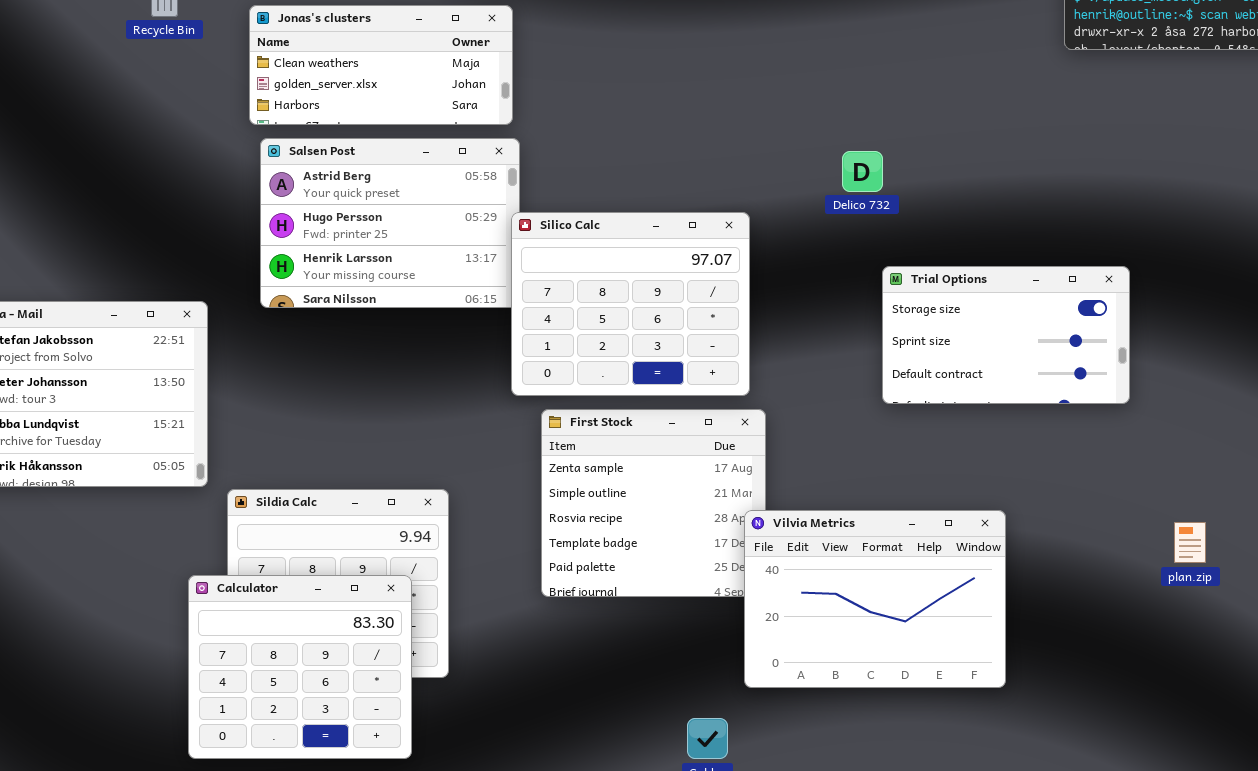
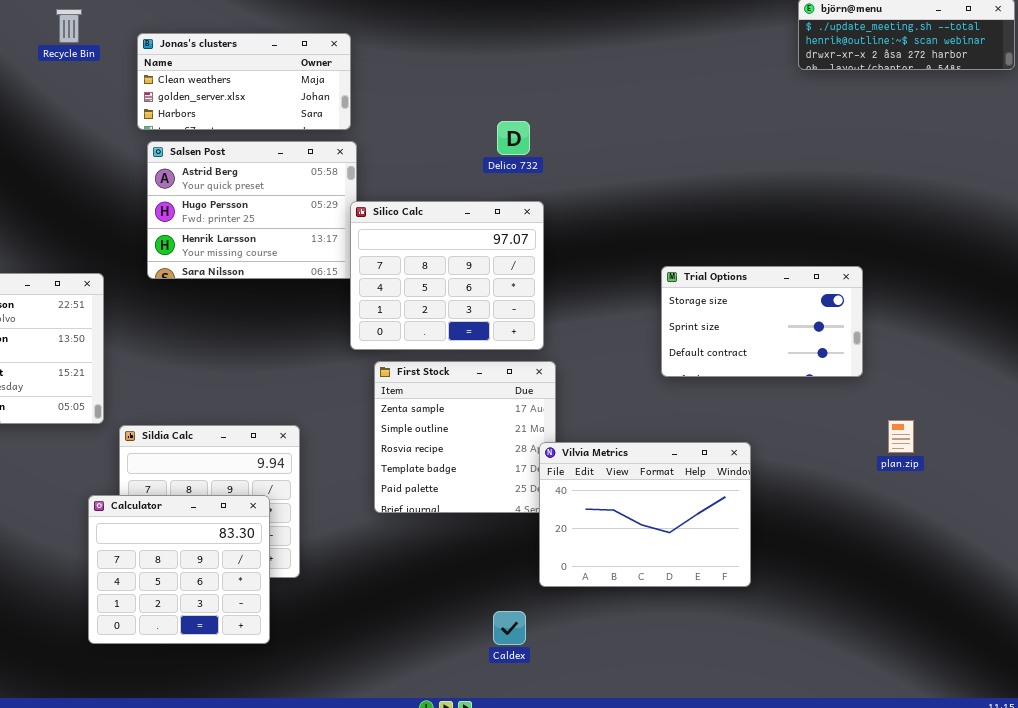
Delico 732: [842,151,883,192] -> [497,121,530,155], moved
Trial Options: [882,266,1130,404] -> [661,266,863,377], moved
plan.zip: [1174,522,1206,563] -> [888,420,914,453], moved

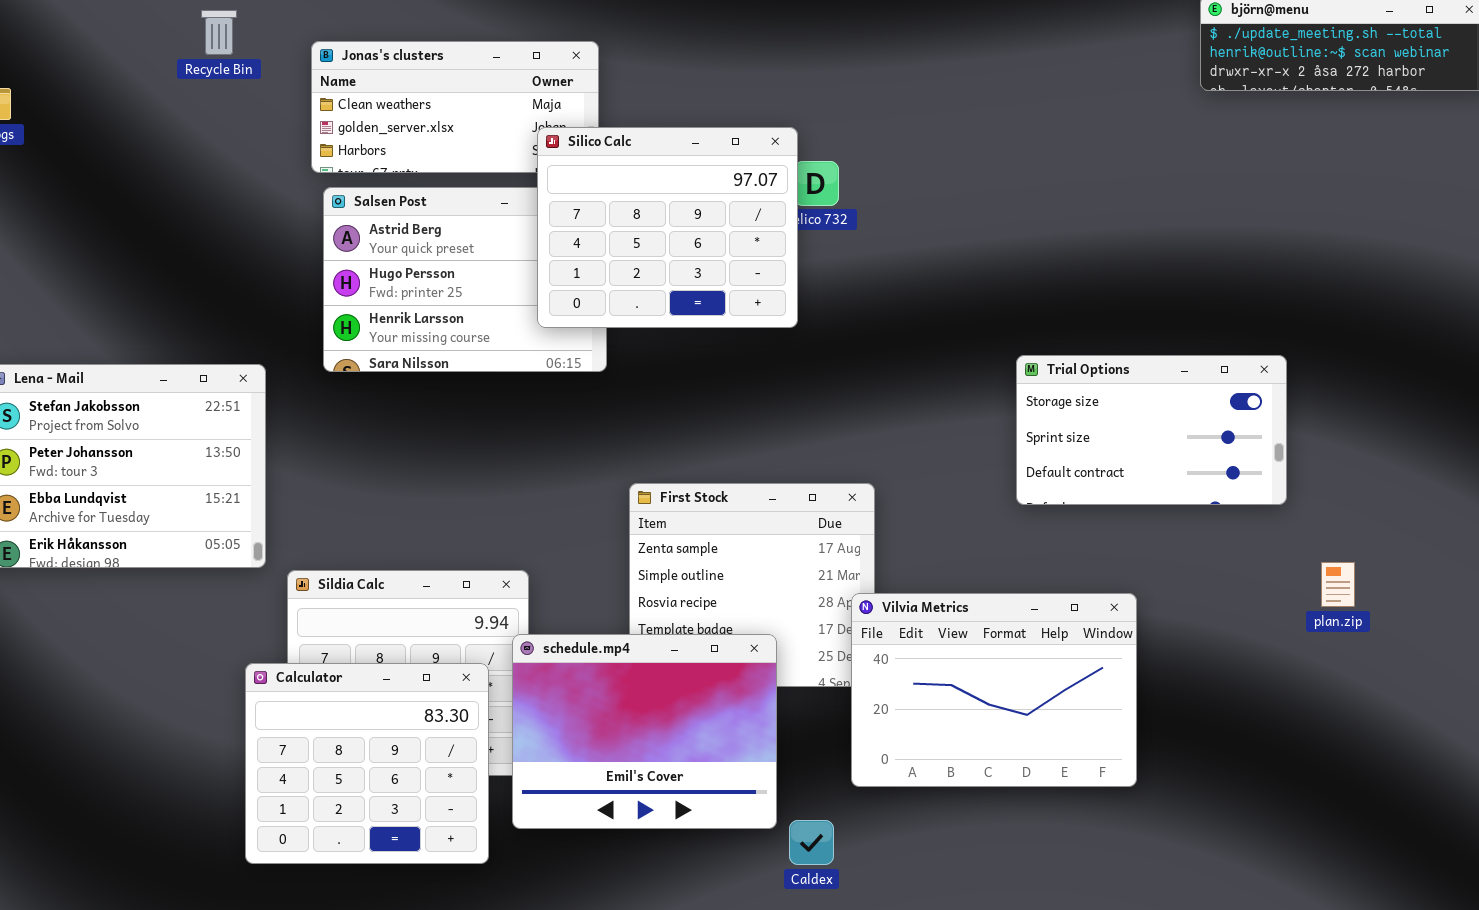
Silico Calc: [350,201,544,350] -> [537,127,798,328], moved
schedule.mp4: none -> [512,634,777,829], opened

